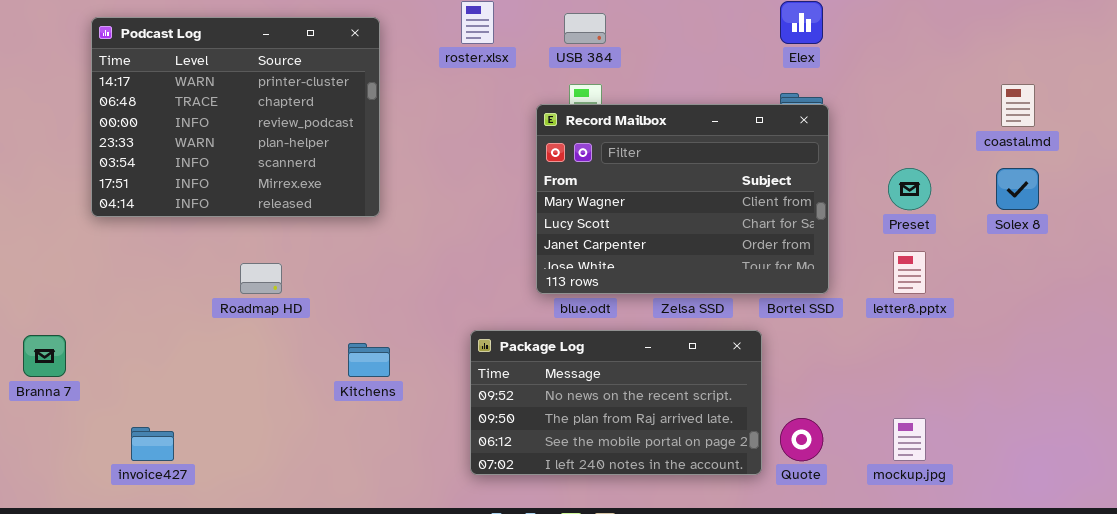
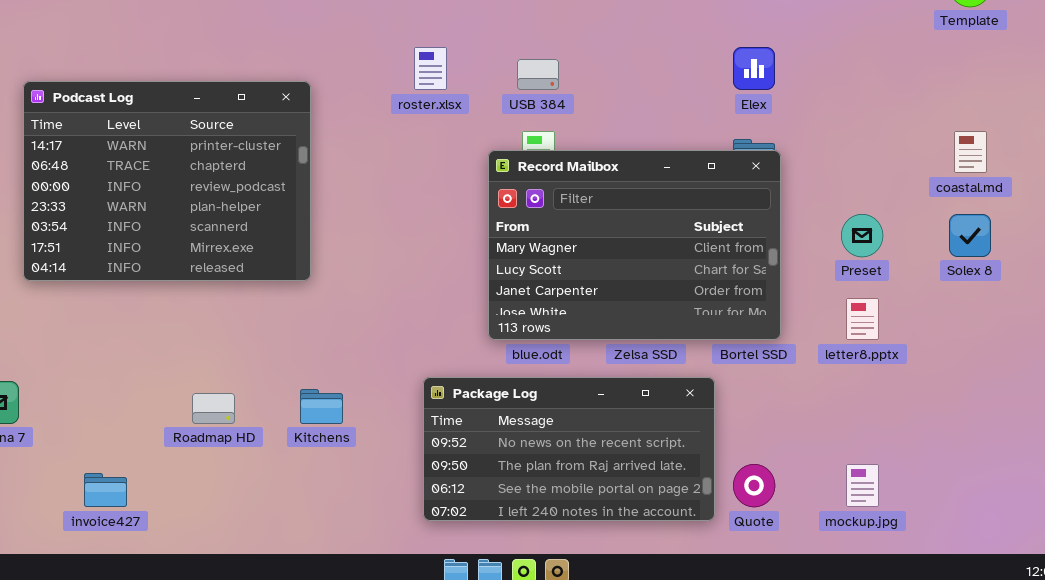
Podcast Log: [91,17,380,217] -> [23,81,311,281], moved
Roadmap HD: [240,263,282,294] -> [192,393,235,424], moved

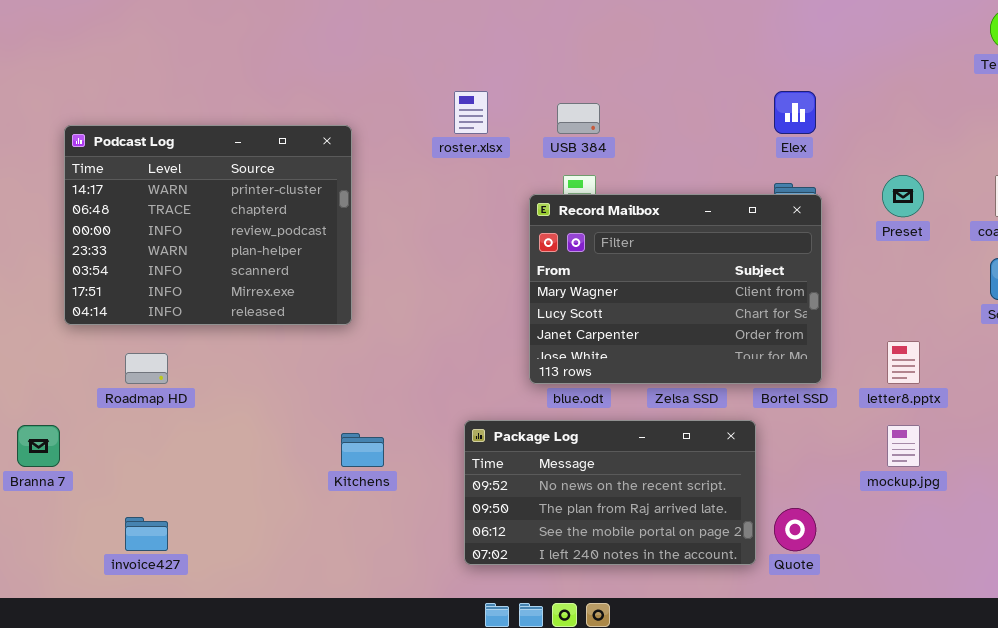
Preset: [841,214,883,257] -> [882,175,924,217], moved
Roadmap HD: [192,393,235,424] -> [125,353,168,384], moved
mockup.jpg: [846,464,879,507] -> [887,425,920,467], moved

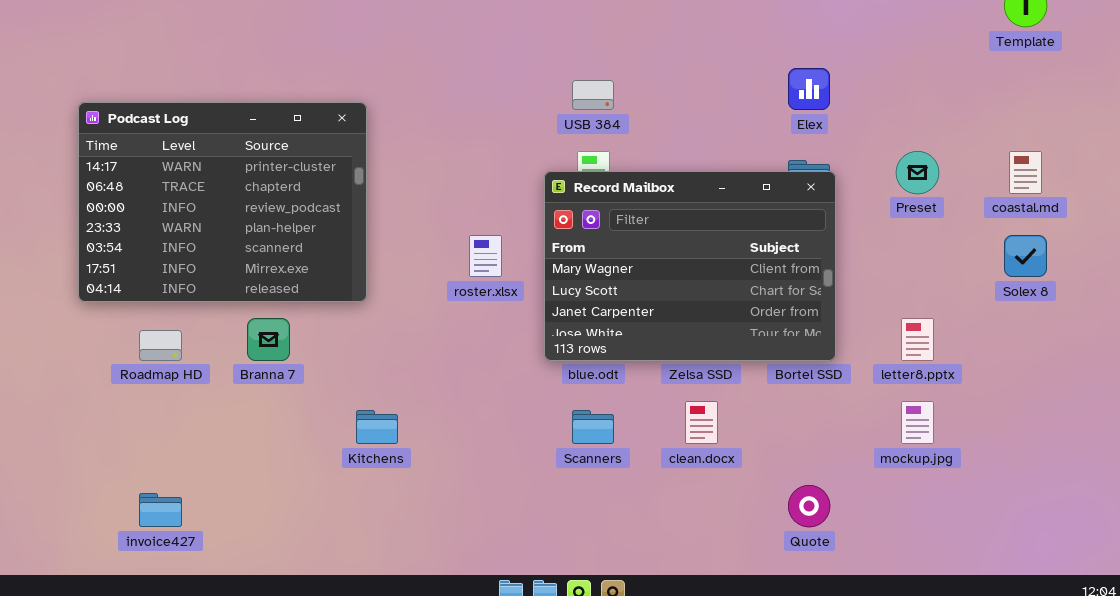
roster.xlsx: [454,91,488,134] -> [469,235,502,277], moved
Package Log: [464,420,756,565] -> none, closed
Branna 7: [17,425,60,467] -> [247,318,290,361], moved

